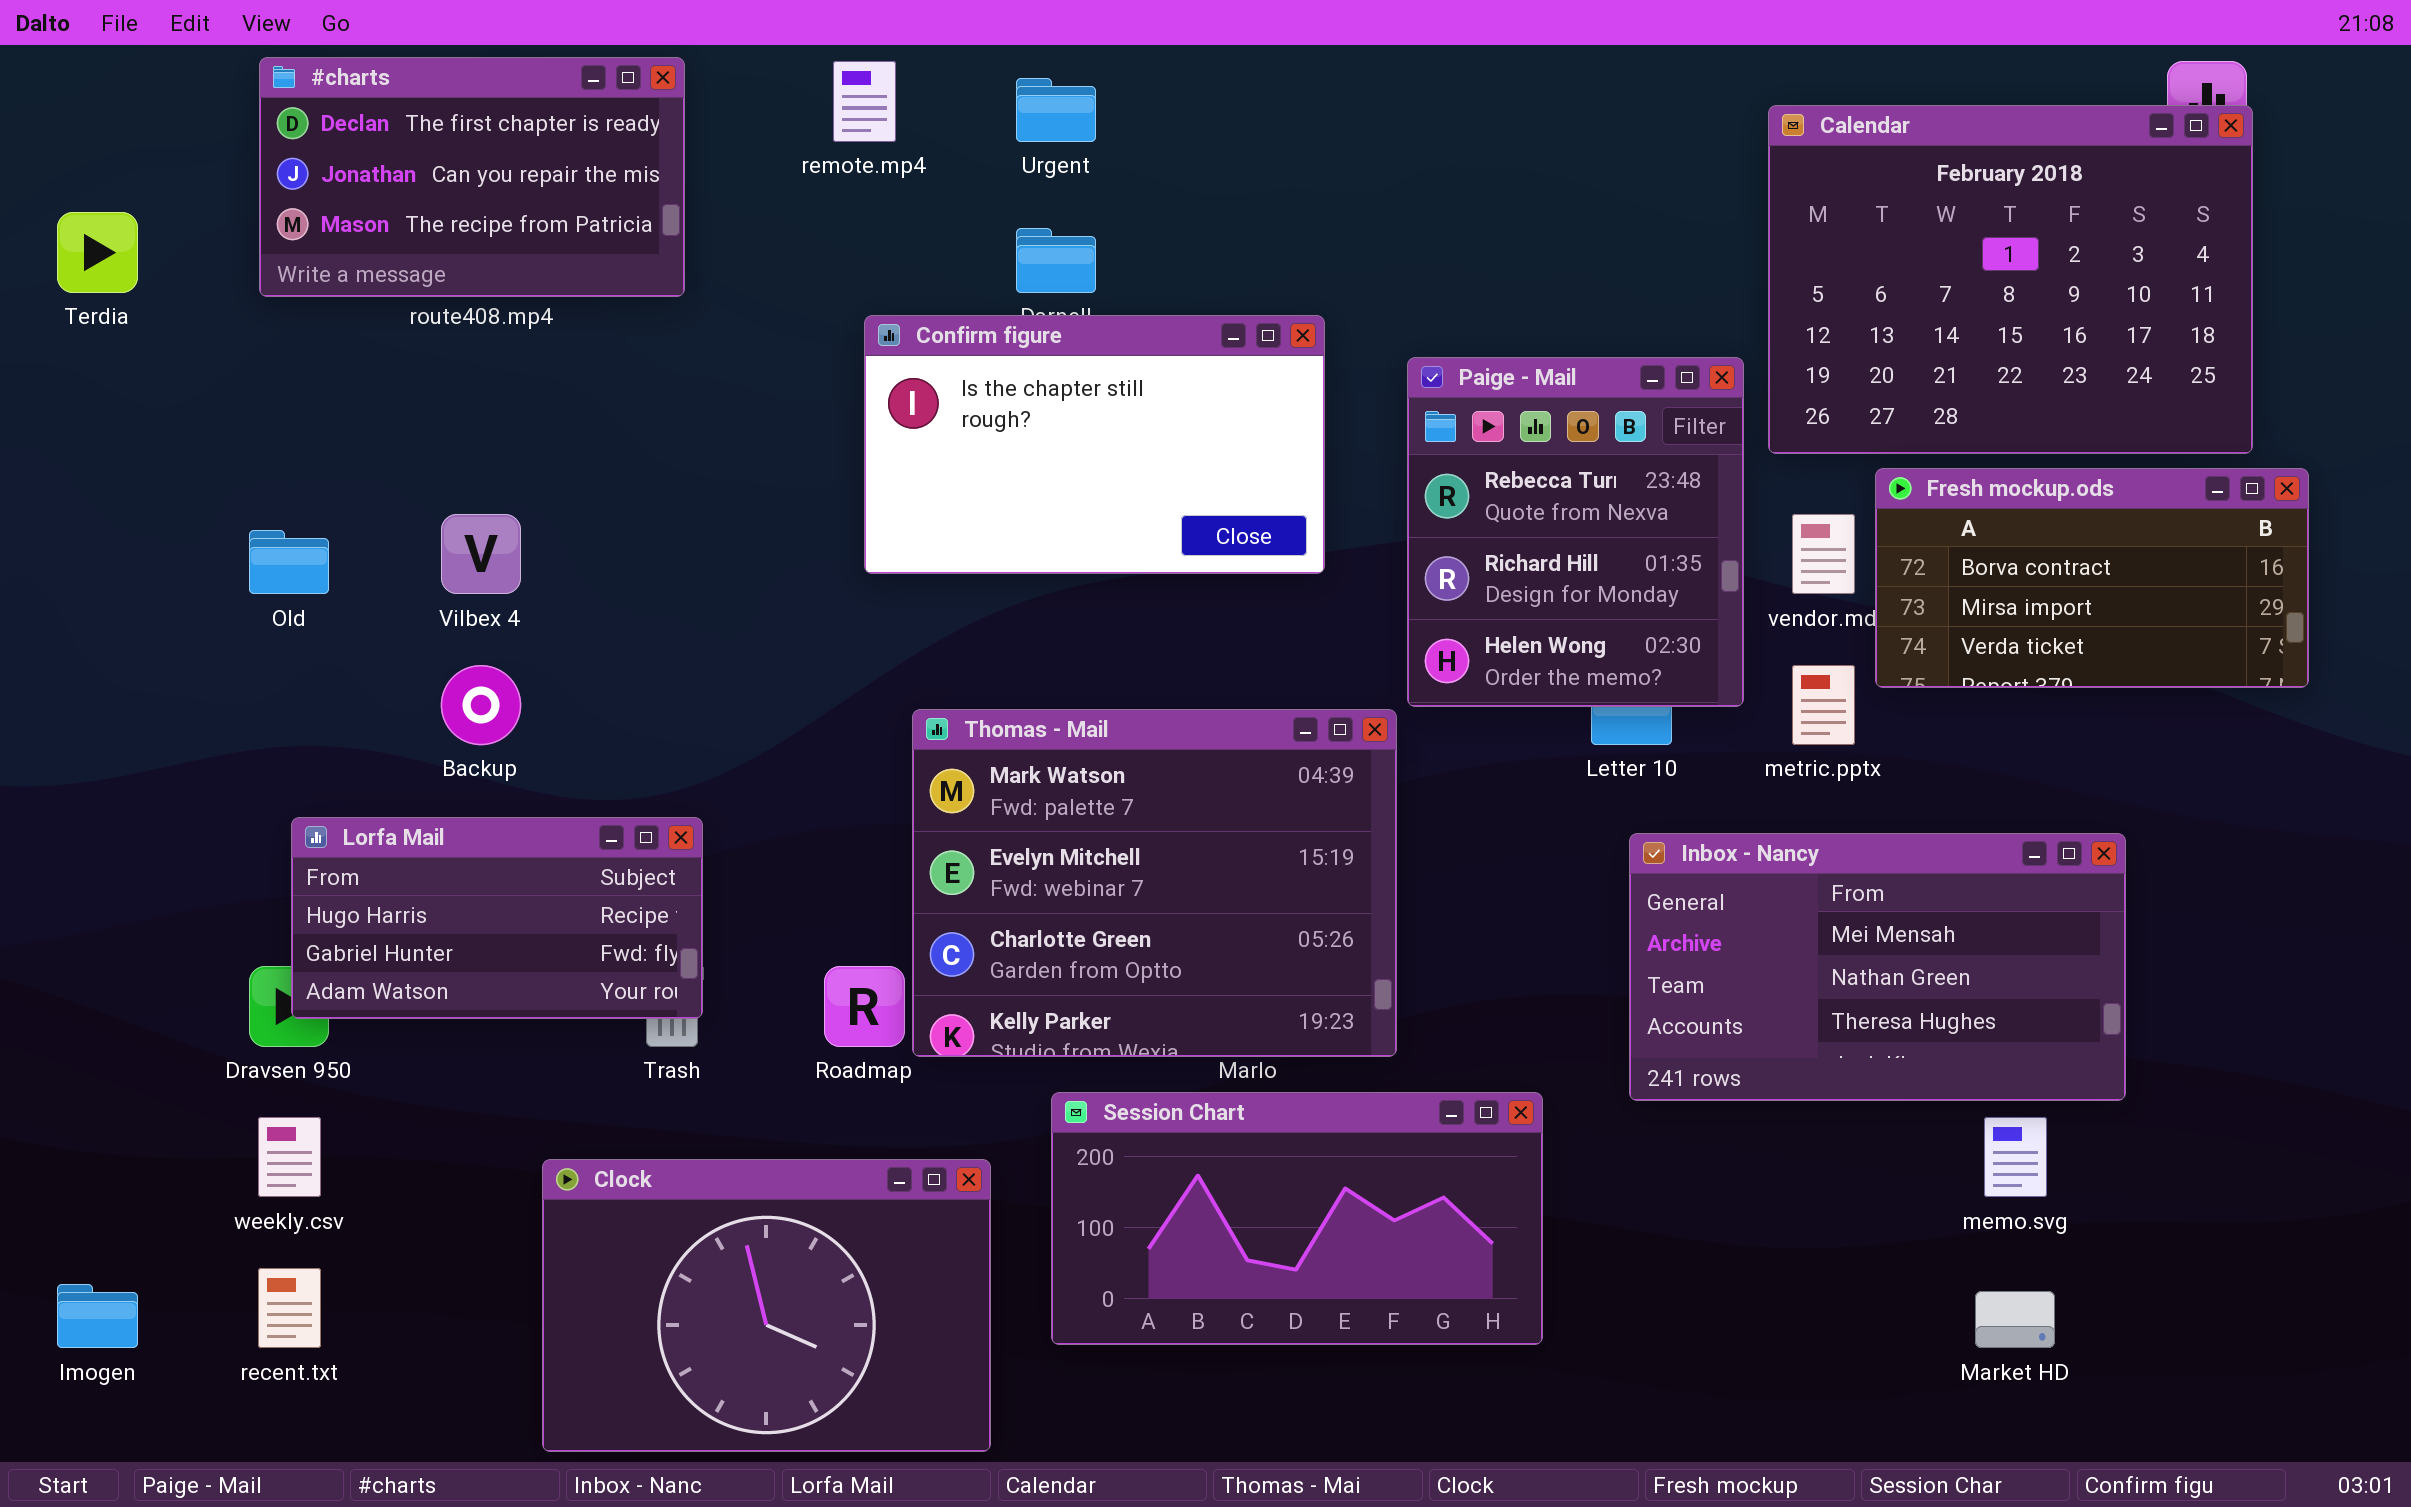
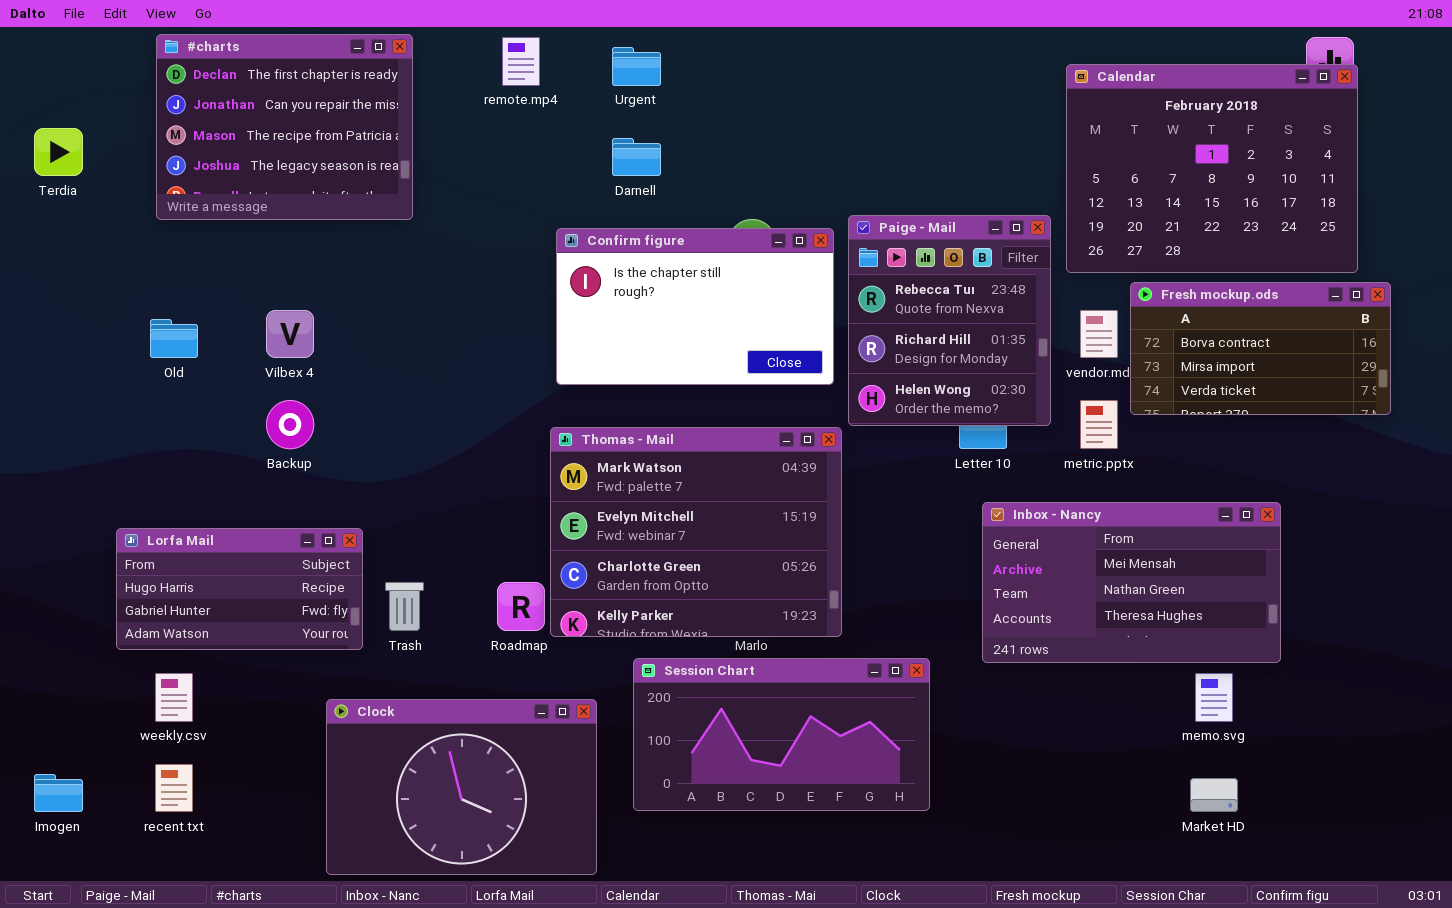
#charts: [259,57,685,297] -> [156,34,413,220], resized
Confirm figure: [864,315,1325,574] -> [556,228,834,385], moved
Lorfa Mail: [291,817,703,1019] -> [116,528,363,650], moved

